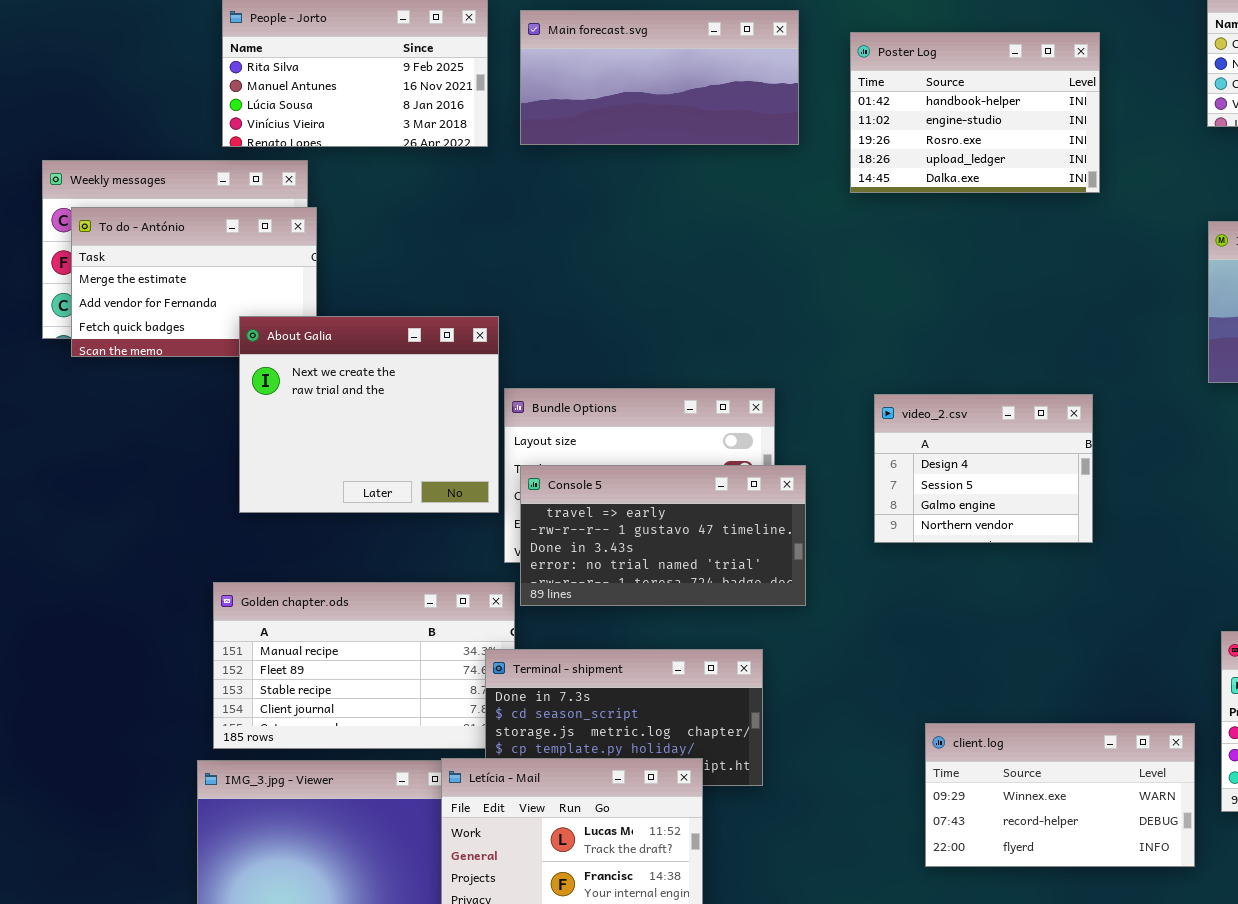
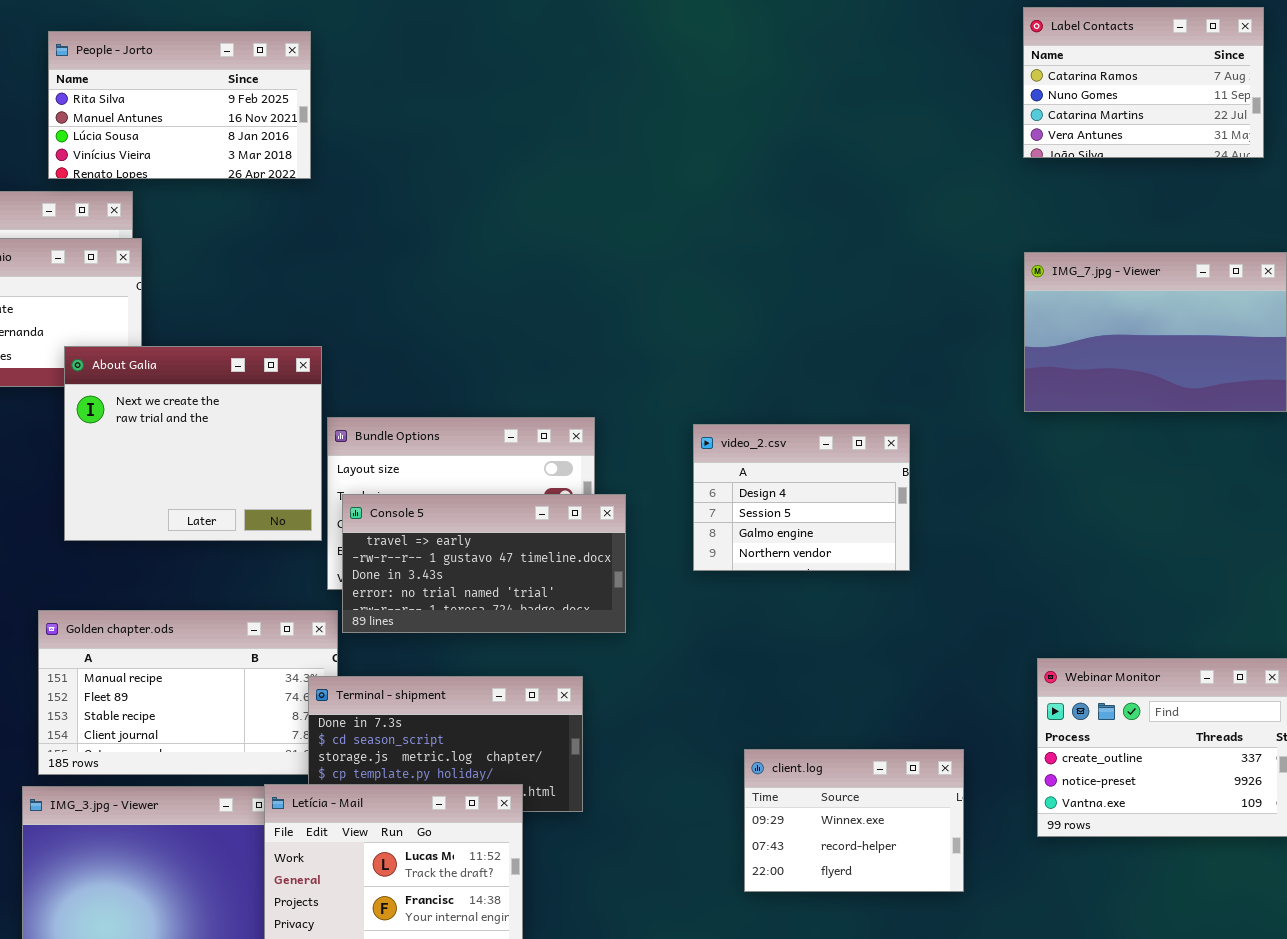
Main forecast.svg: [520,10,799,145] -> none, closed
Poster Log: [850,32,1100,193] -> none, closed
client.log: [925,723,1195,867] -> [744,749,964,892], resized

